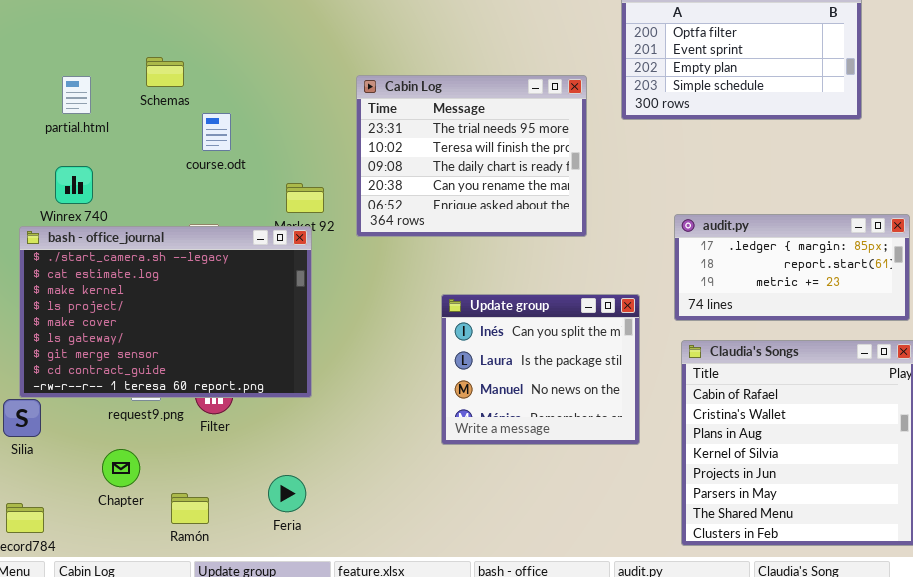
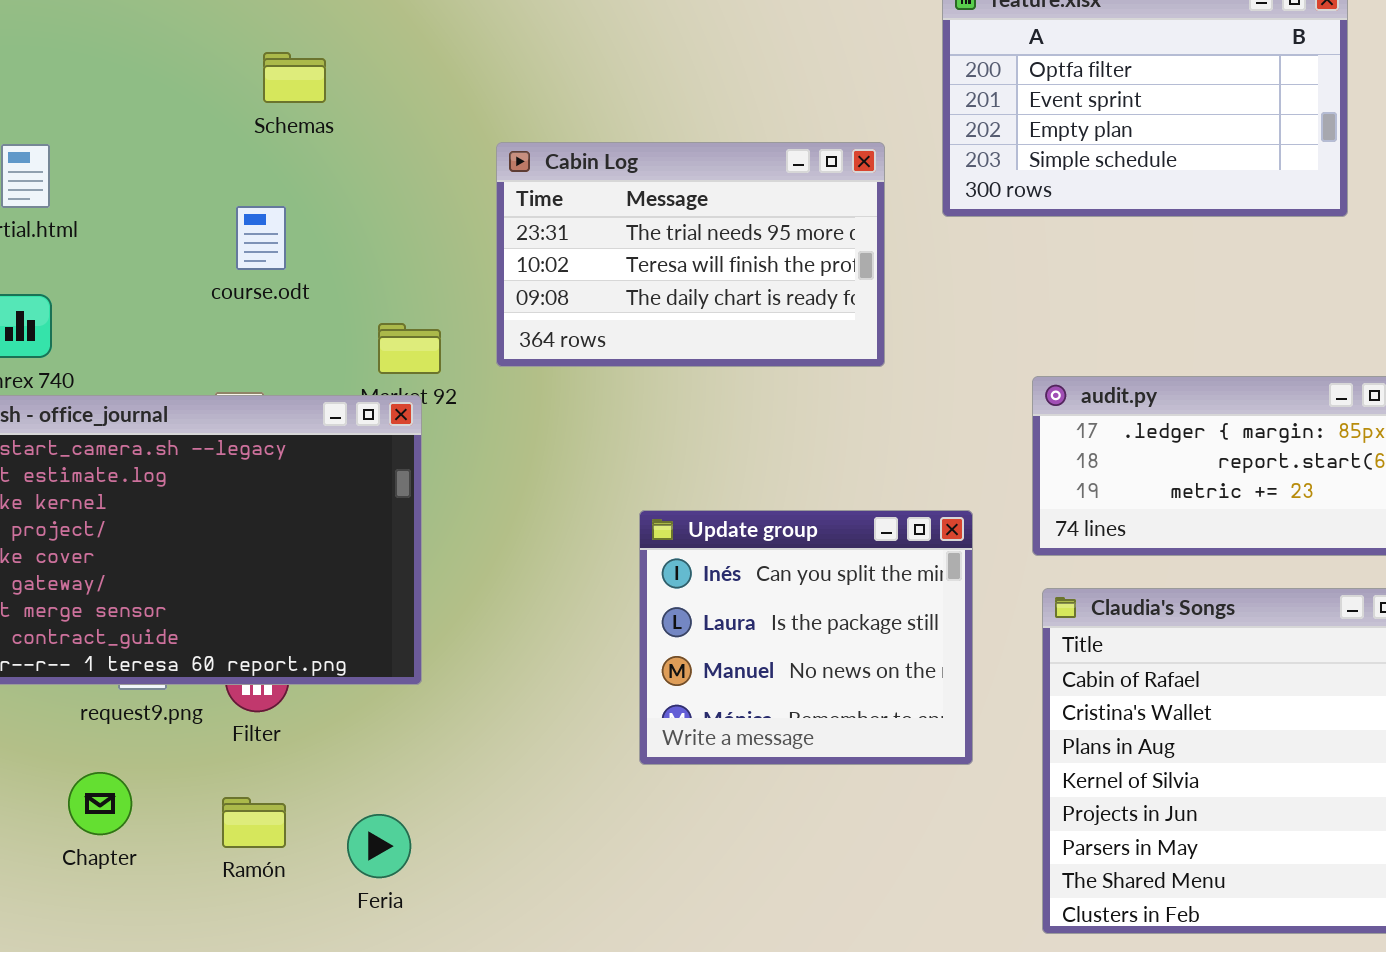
Schemas: [146,57,184,87] -> [263,52,326,103], moved
Cabin Log: [356,75,587,237] -> [496,142,885,367], resized
Ramón: [171,493,209,524] -> [222,797,286,848], moved

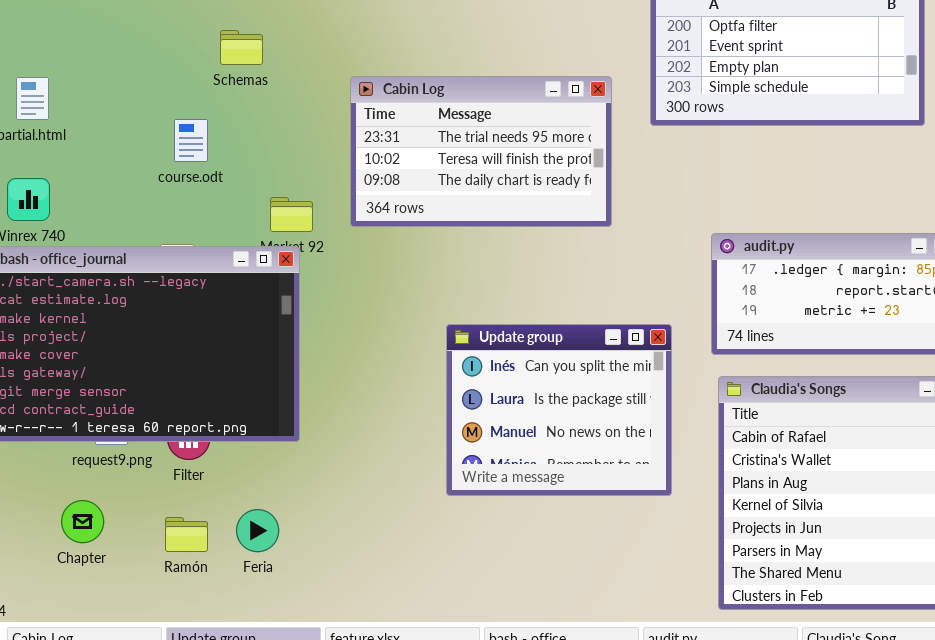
Schemas: [263,52,326,103] -> [220,30,263,65], moved
Feria: [347,814,411,878] -> [236,509,279,552], moved

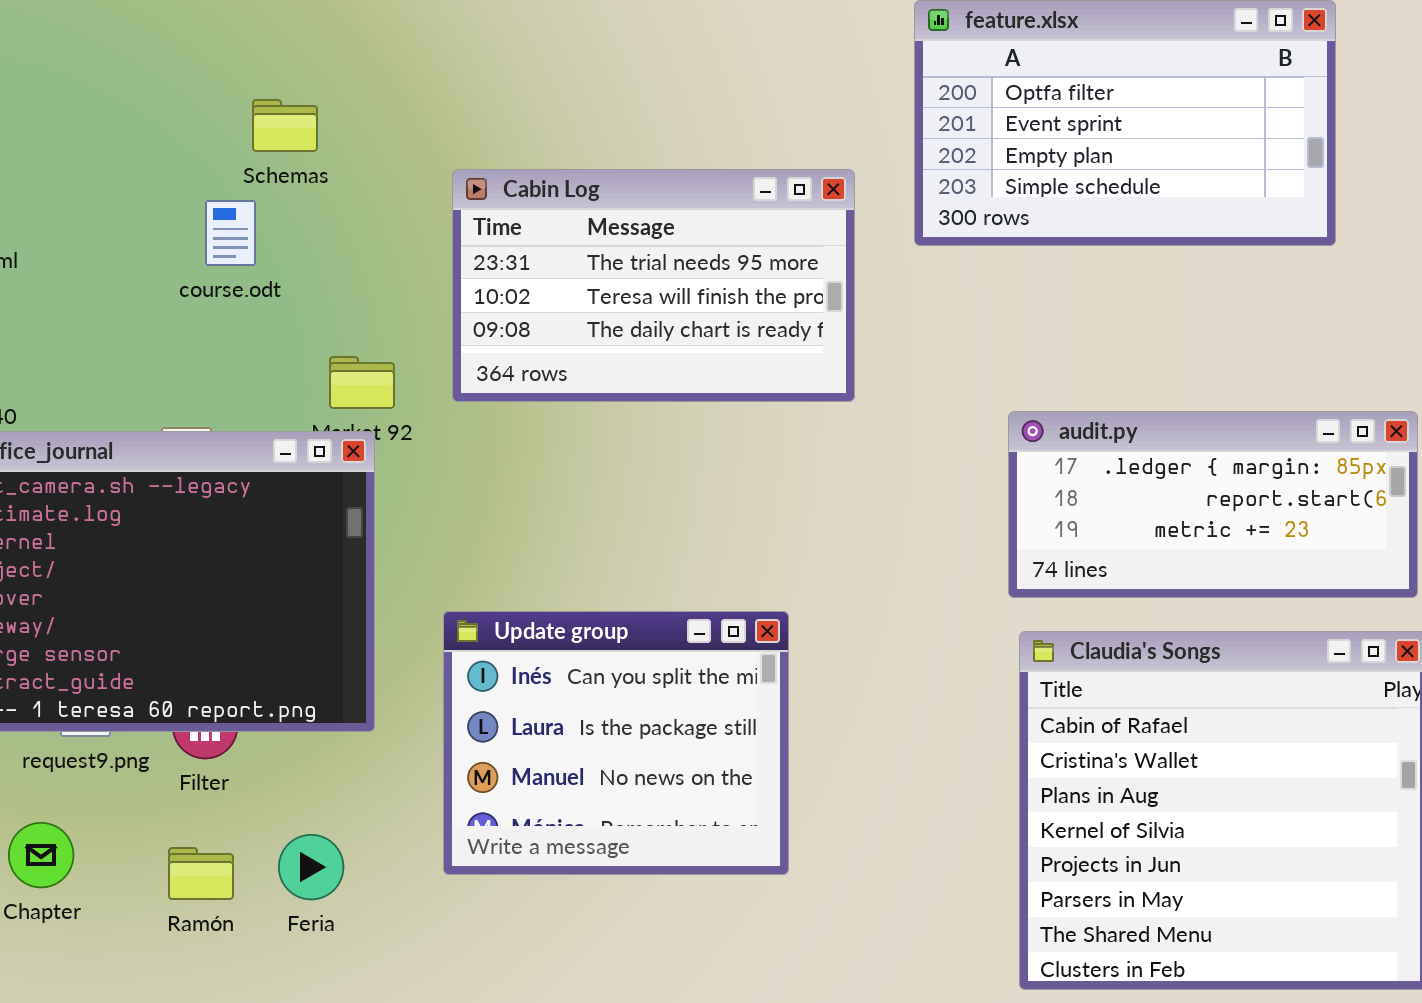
course.odt: [174,119,208,162] -> [205,200,256,266], moved
Update group: [446,324,672,496] -> [443,611,789,875], moved

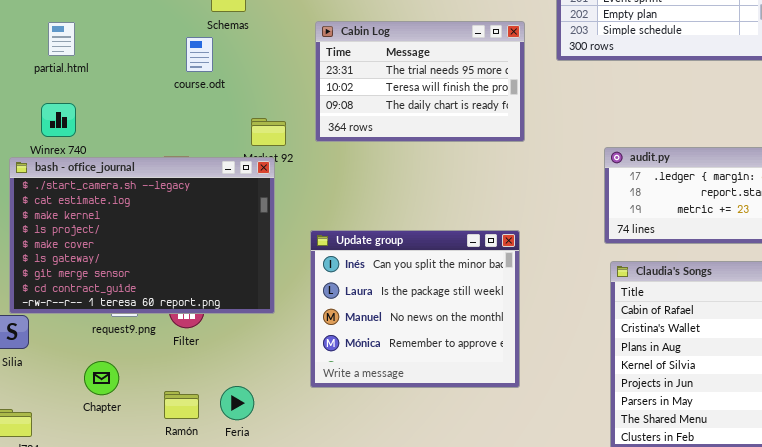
Update group: [443,611,789,875] -> [310,230,520,388], resized
Feria: [278,834,344,900] -> [220,386,254,420], moved
Ramón: [168,847,234,900] -> [164,391,199,419], moved

